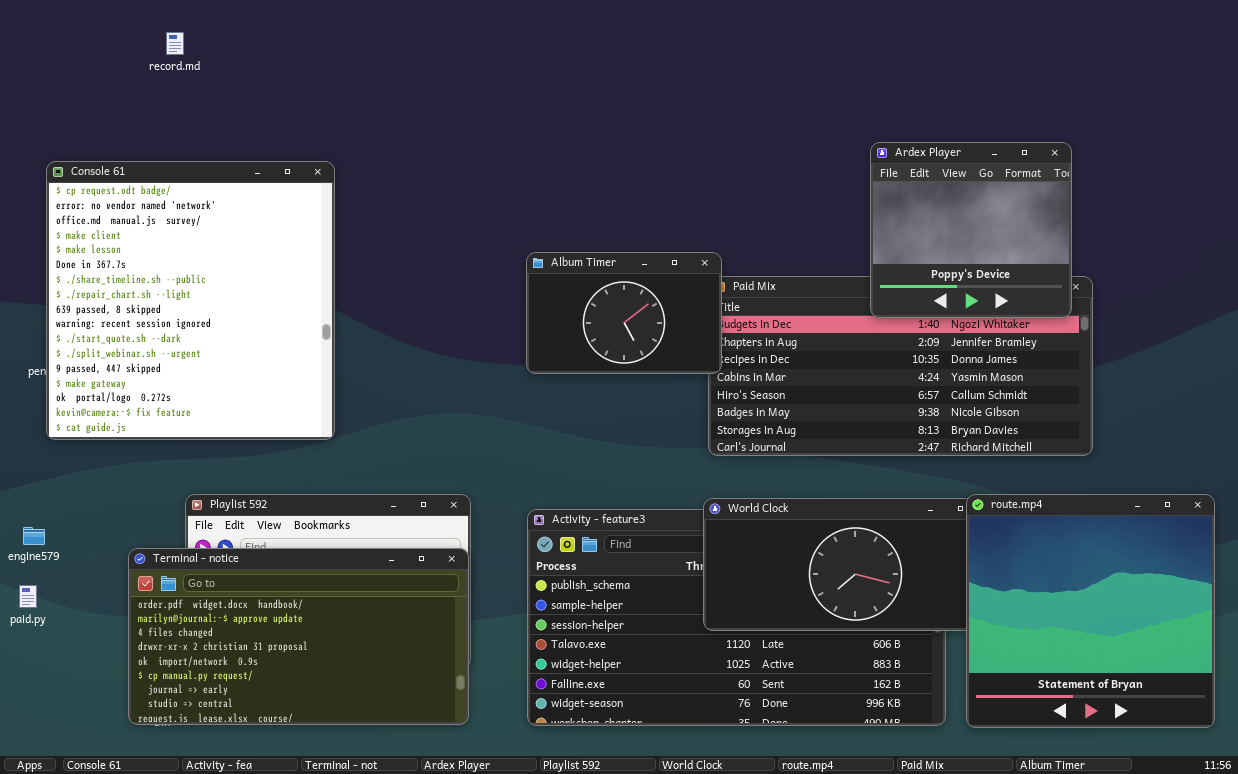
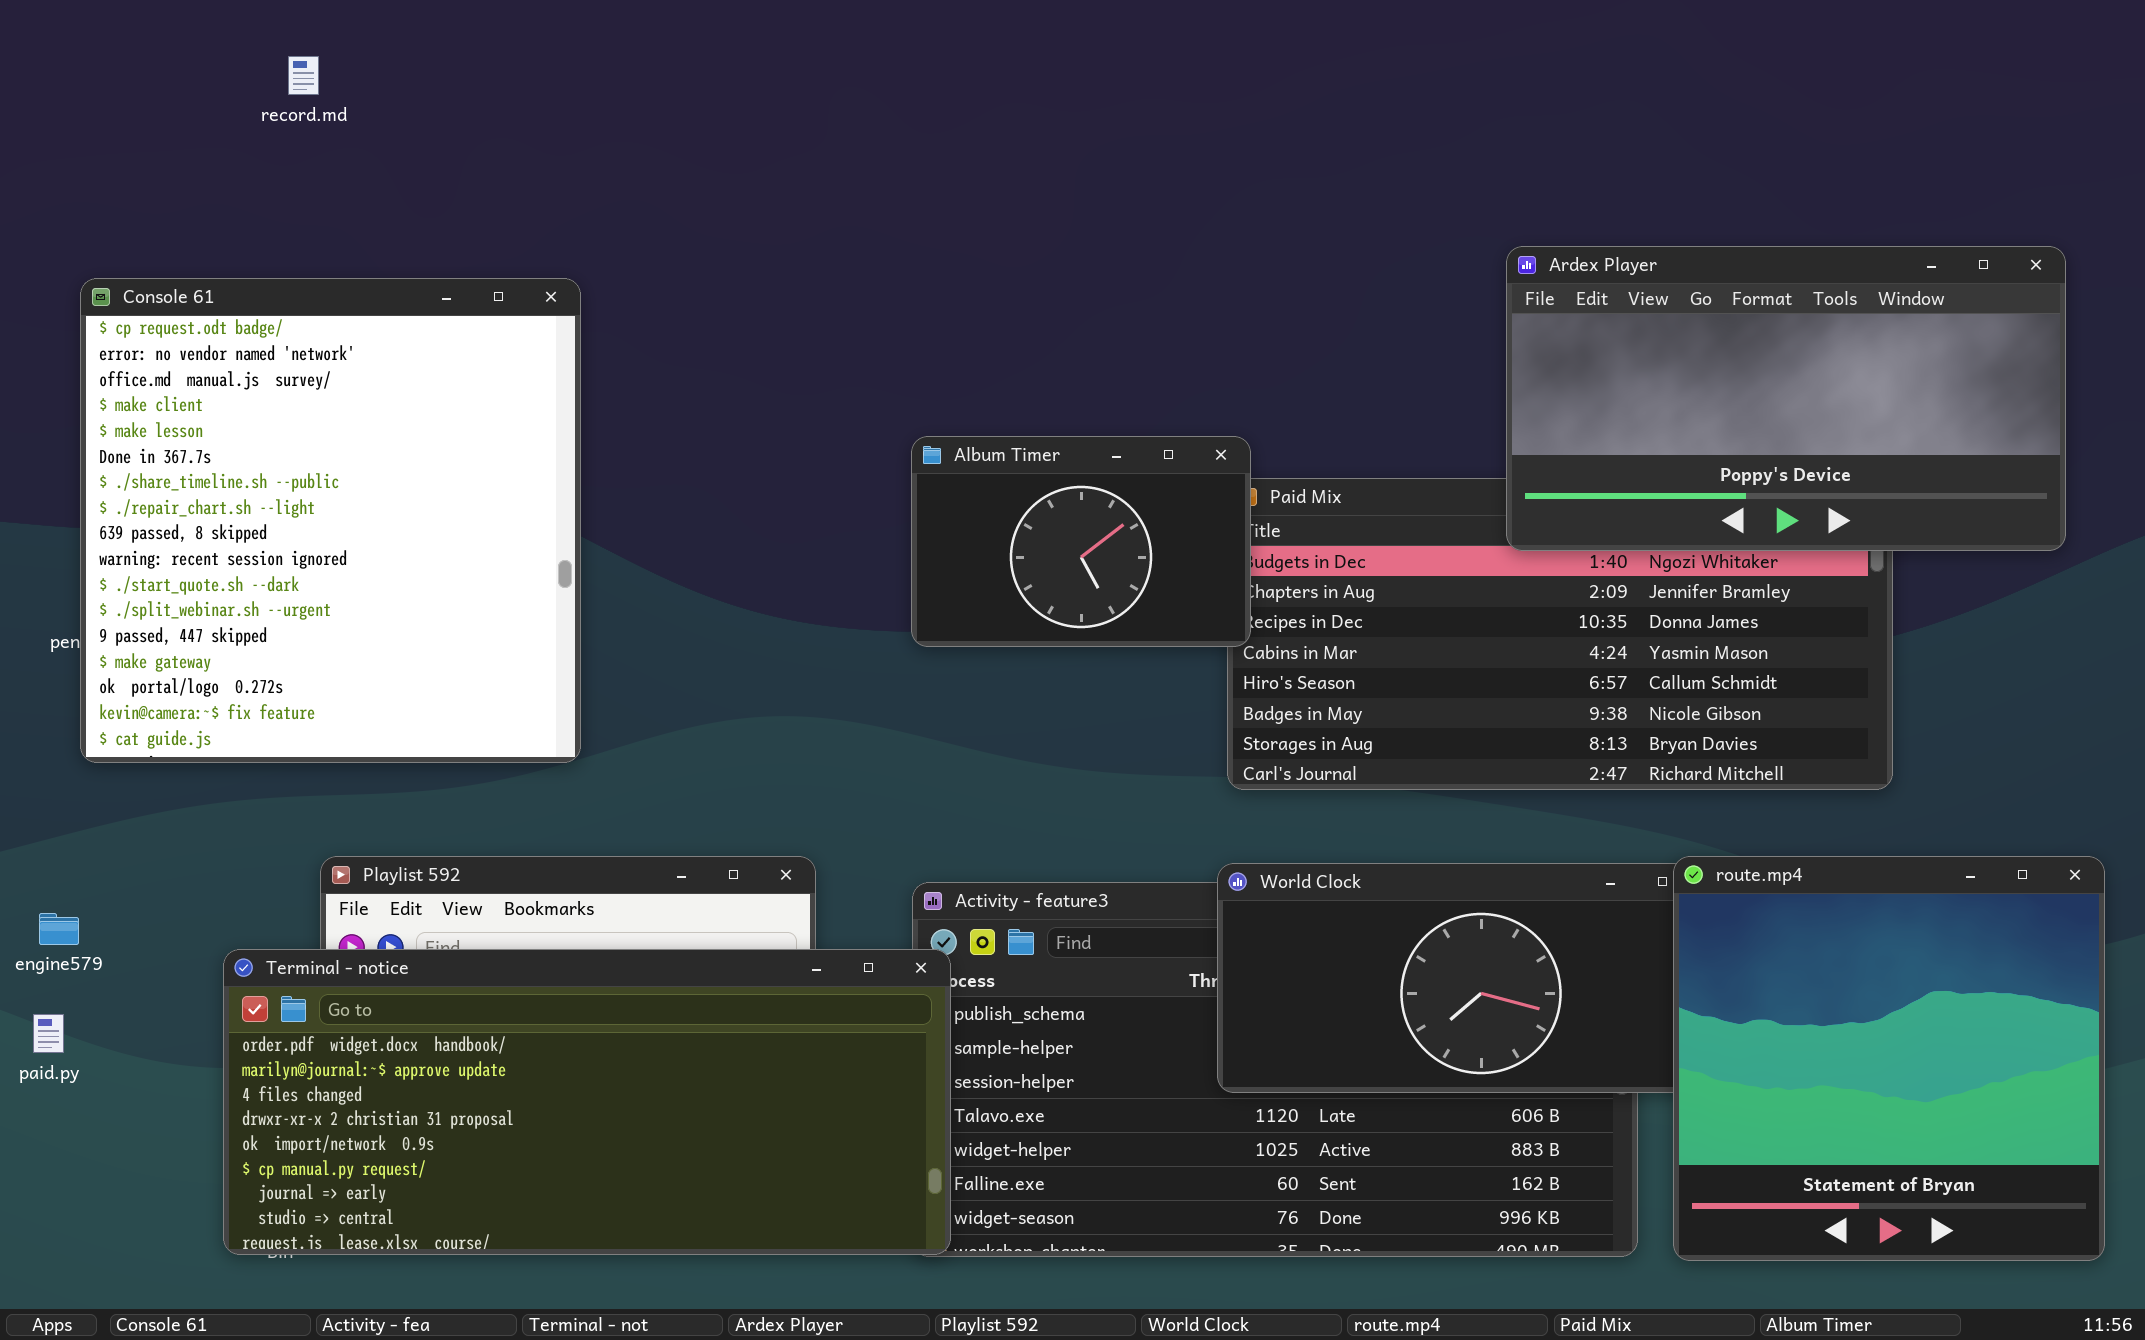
Ardex Player: [870,142,1072,318] -> [1506,246,2066,551], resized
Terminal - notice: [128,548,469,725] -> [223,949,951,1255], resized

